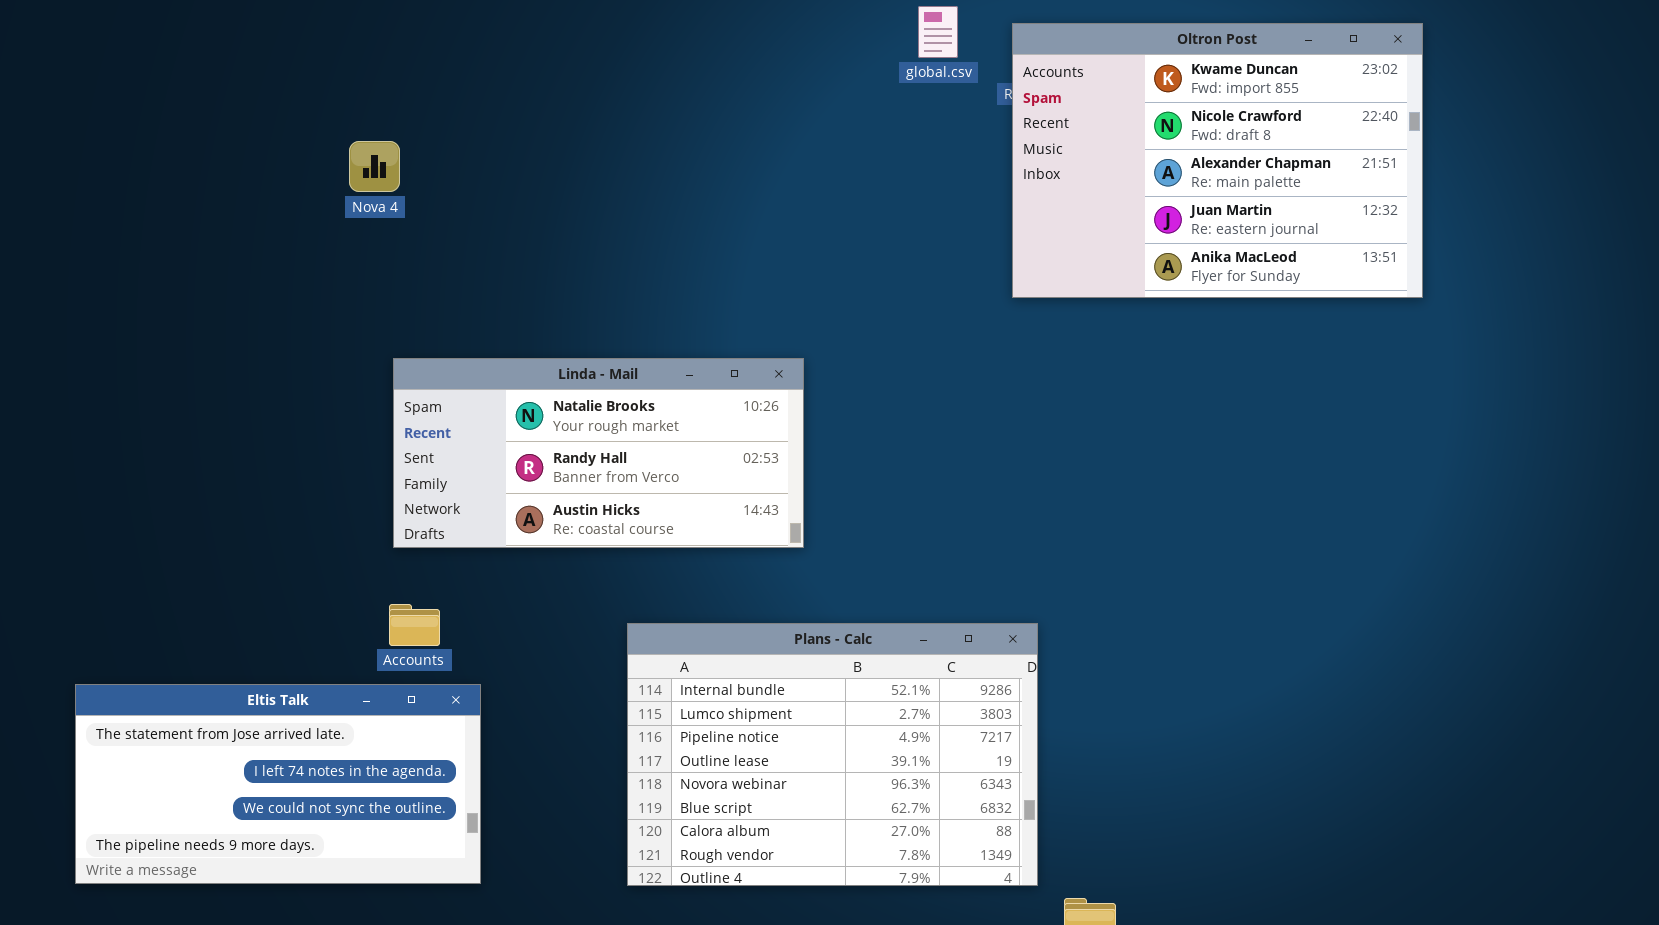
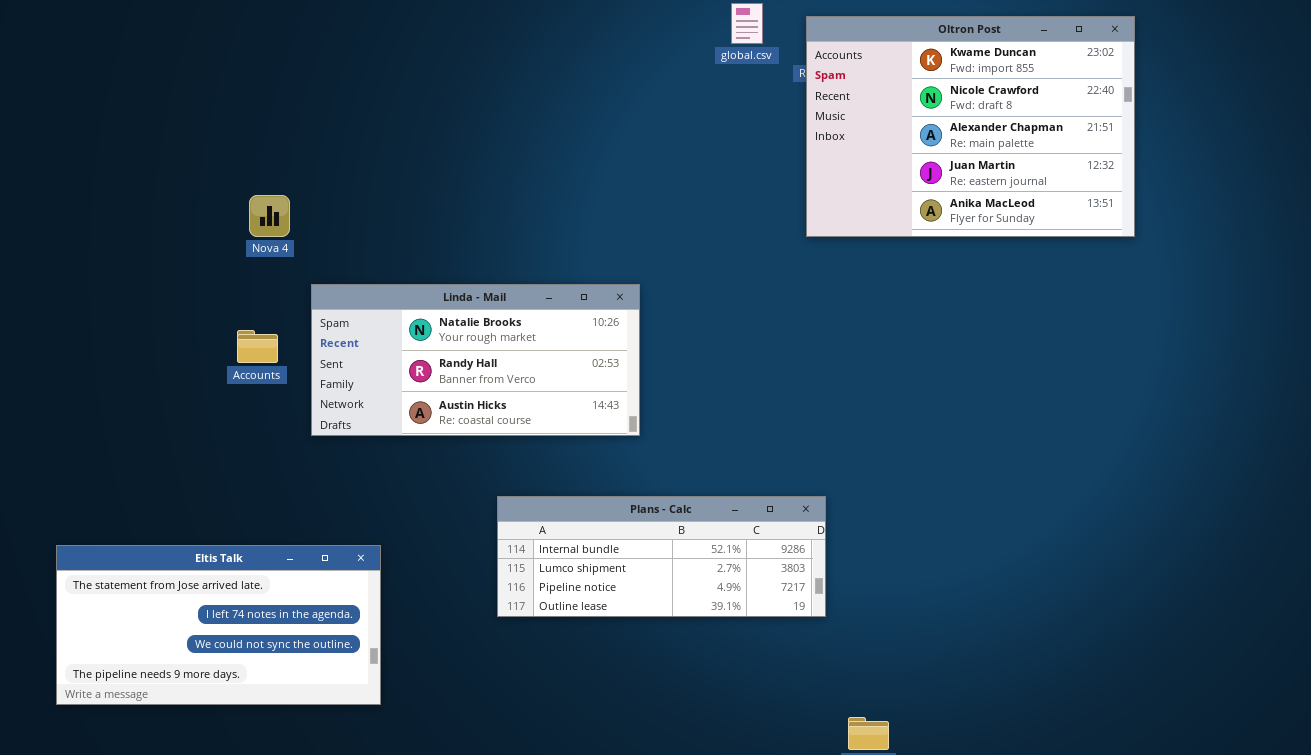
Nova 4: [349,141,400,192] -> [249,195,290,237], moved
Accounts: [389,604,440,646] -> [237,330,278,363], moved
Plans - Calc: [627,623,1038,886] -> [497,496,826,617], resized

